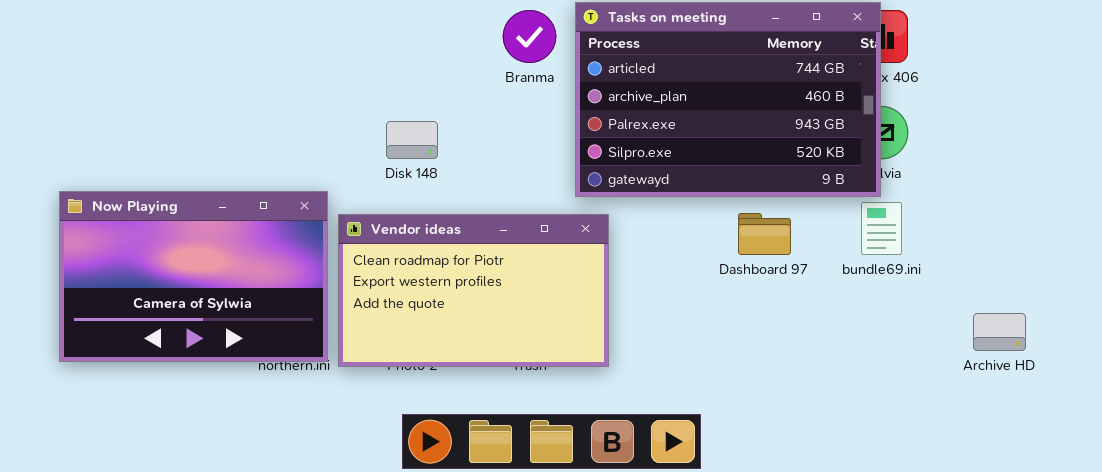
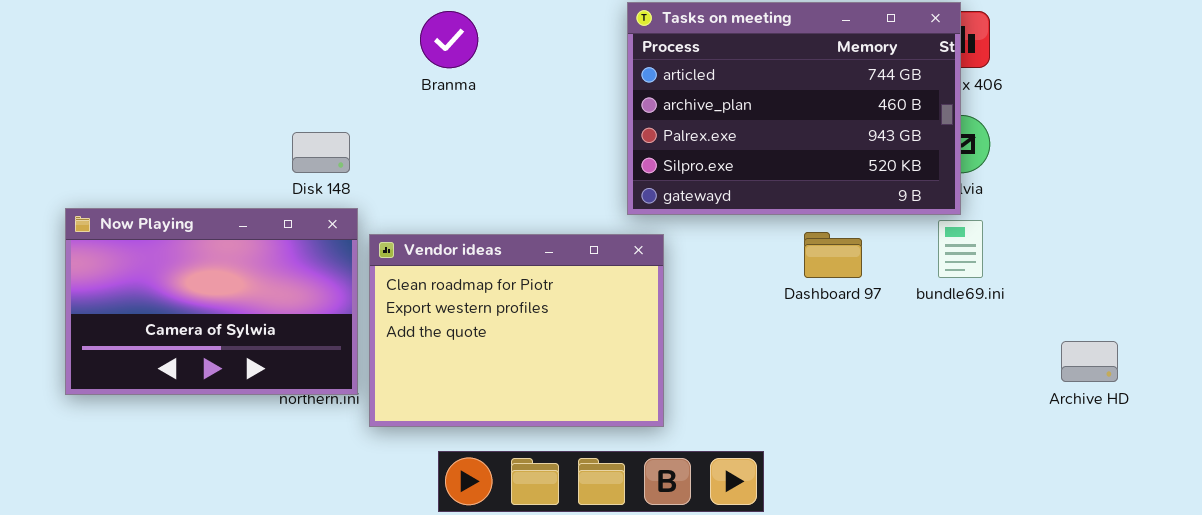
Branma: [503,10,556,63] -> [420,11,478,68], moved
Disk 148: [386,121,438,159] -> [292,132,350,173], moved
Vendor ideas: [338,214,609,367] -> [369,234,664,427], resized

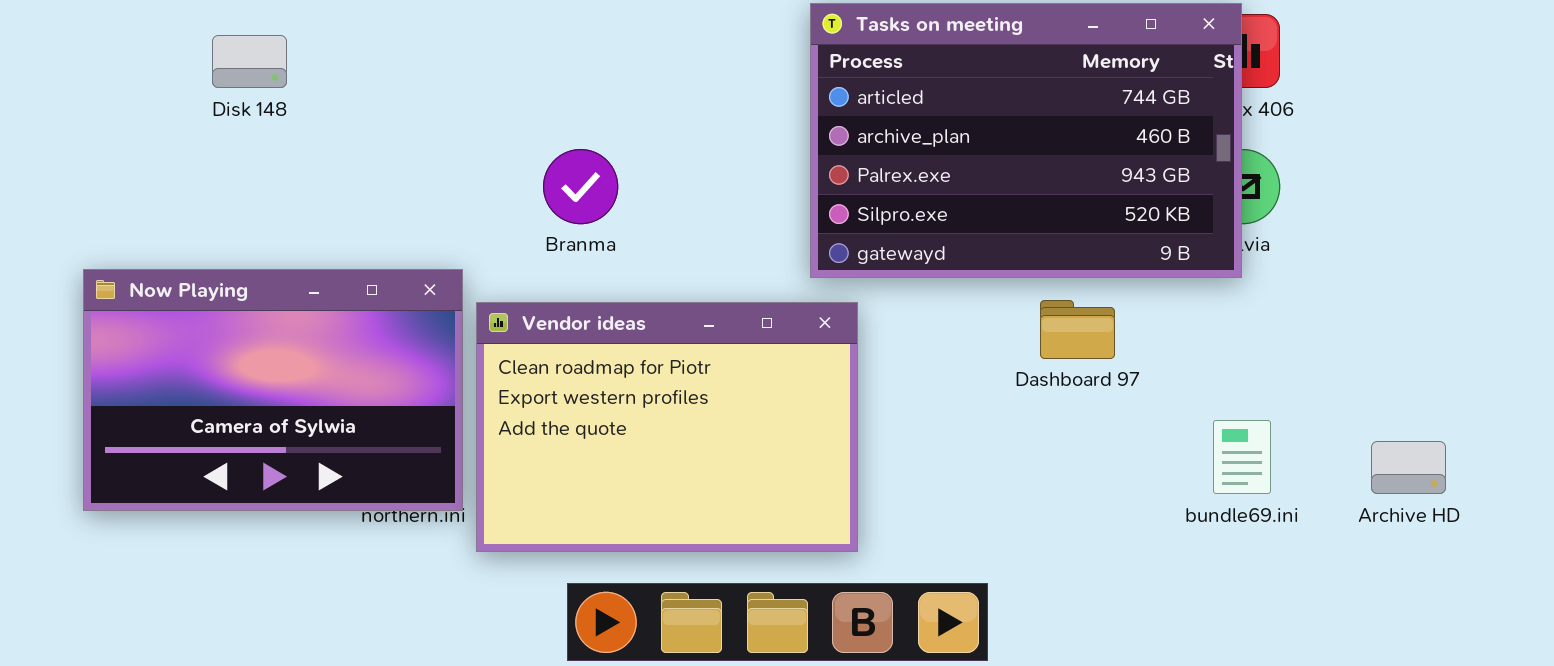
Branma: [420,11,478,68] -> [543,149,618,224], moved
Disk 148: [292,132,350,173] -> [212,35,287,88], moved
bundle69.ini: [938,220,983,278] -> [1213,420,1271,494], moved

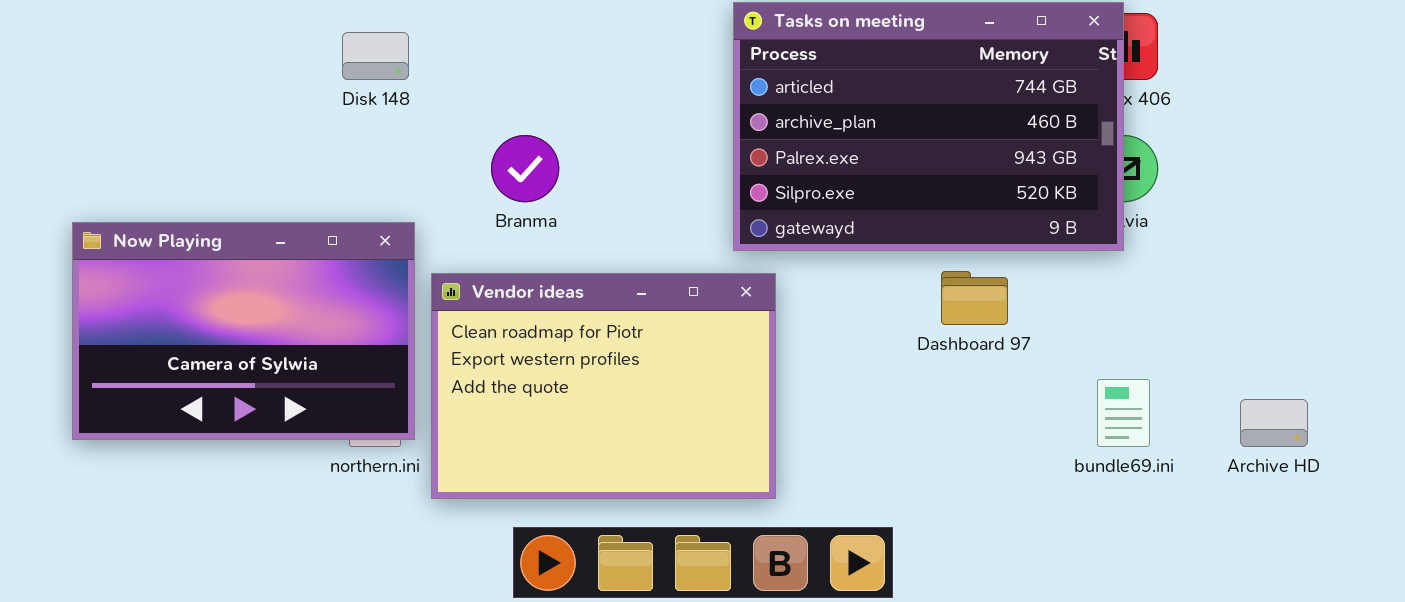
Disk 148: [212,35,287,88] -> [342,32,409,80], moved
Now Playing: [83,269,463,511] -> [72,222,415,440], moved

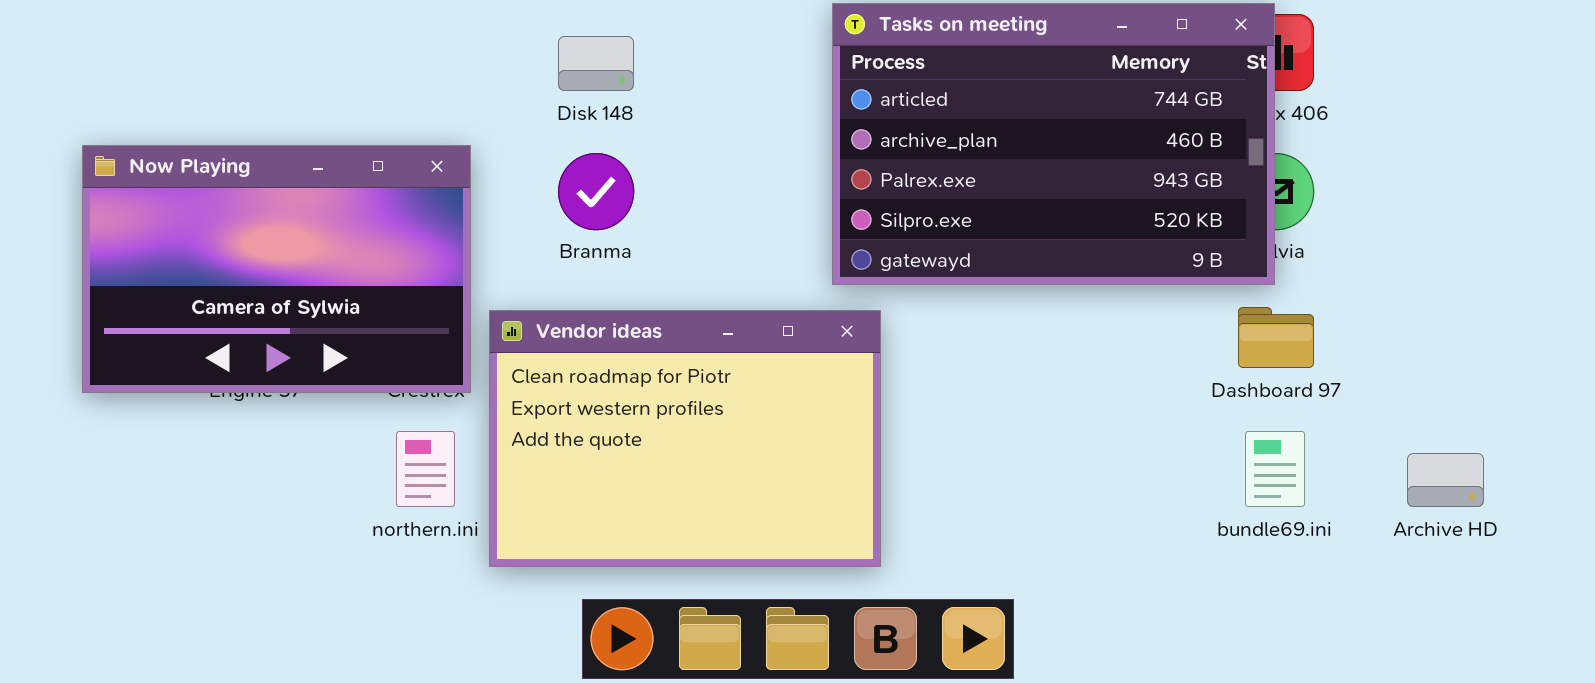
Disk 148: [342,32,409,80] -> [558,36,634,91], moved
Now Playing: [72,222,415,440] -> [82,145,471,393], moved
Dashboard 97: [941,271,1008,325] -> [1238,307,1314,368], moved

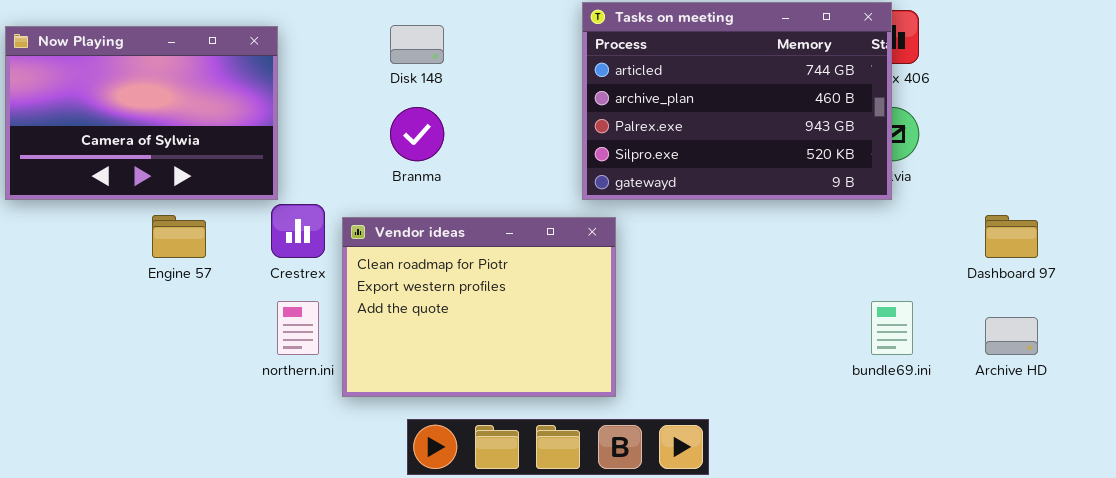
Now Playing: [82,145,471,393] -> [5,26,278,200], moved
Dashboard 97: [1238,307,1314,368] -> [985,215,1038,258], moved

